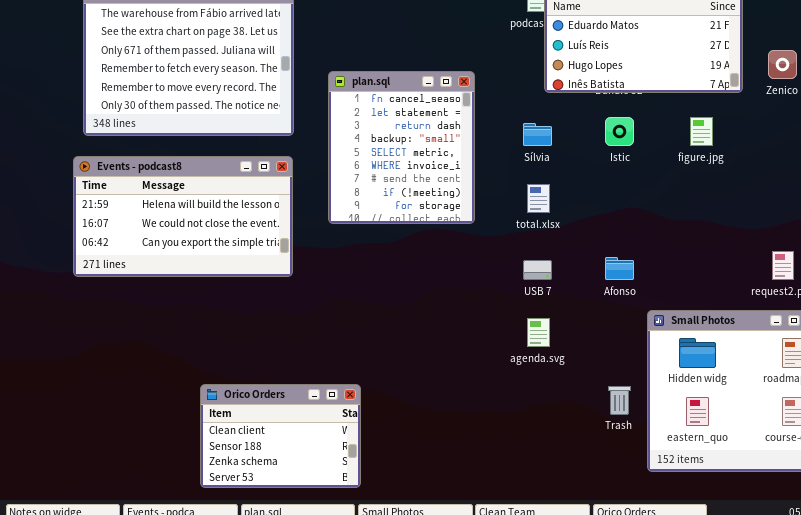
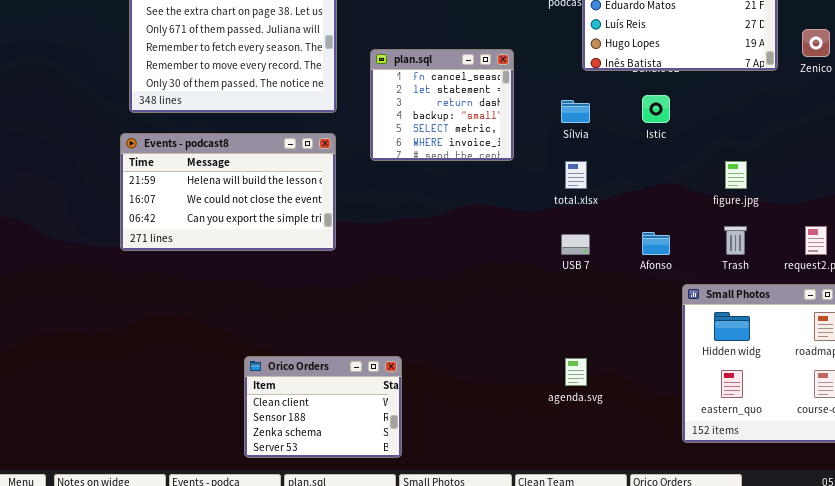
plan.sql: [328,71,475,224] -> [370,49,514,161], resized
figure.jpg: [690,117,713,146] -> [725,161,747,189], moved
agenda.svg: [527,318,550,347] -> [565,358,587,386], moved
Trash: [608,386,631,415] -> [724,226,747,255], moved

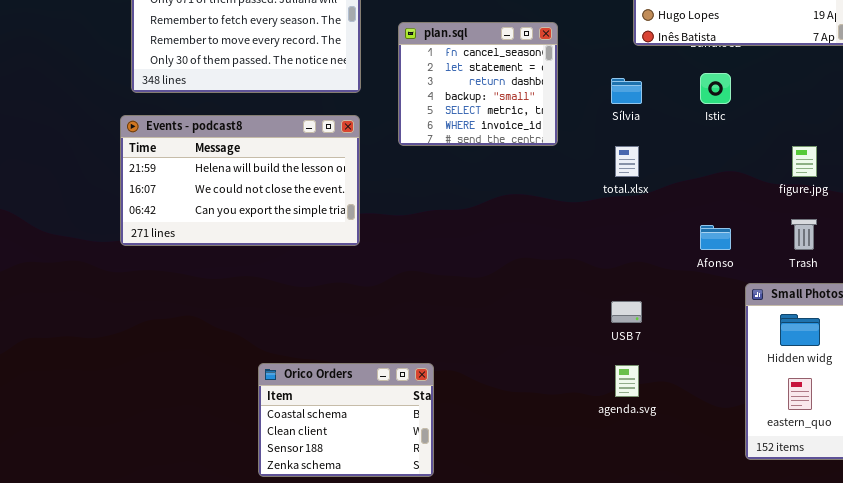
USB 7: [561,234,590,255] -> [611,301,642,323], moved
Orico Orders: [244,356,402,458] -> [258,363,434,477], scrolled up 1 row

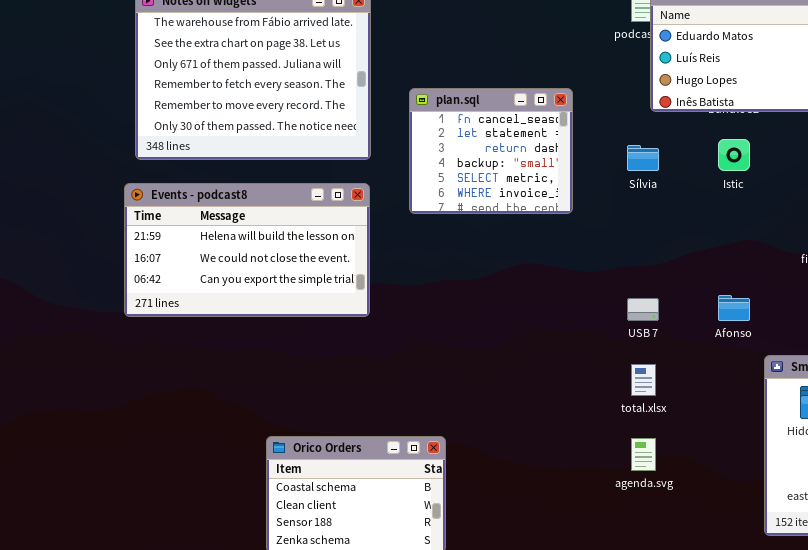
total.xlsx: [615,146,639,177] -> [631,364,656,396], moved
USB 7: [611,301,642,323] -> [627,298,659,321], moved

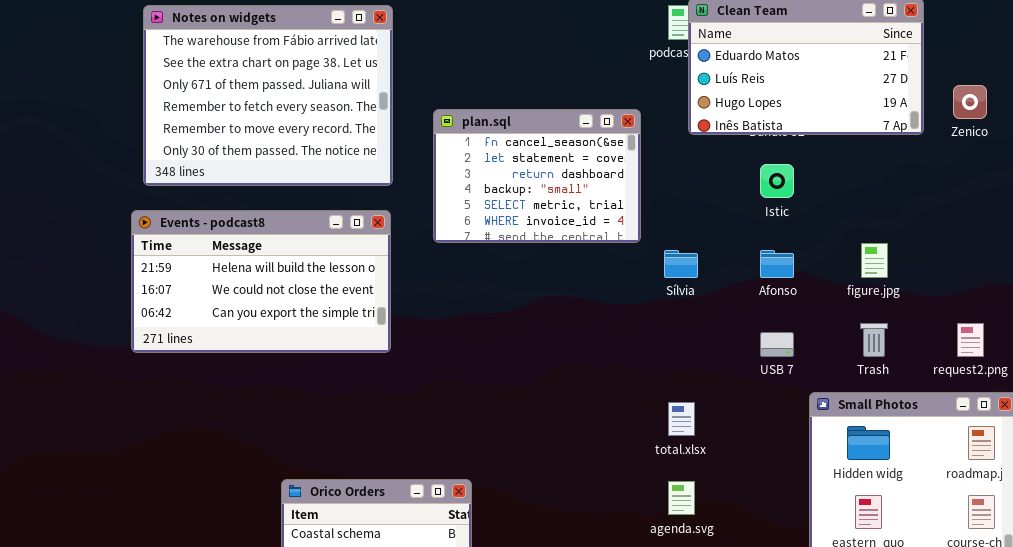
plan.sql: [409,88,573,214] -> [433,109,641,243], resized
Sílvia: [627,145,659,171] -> [664,250,698,278], moved
Afonso: [718,295,750,321] -> [760,250,794,278], moved
USB 7: [627,298,659,321] -> [760,332,794,357], moved

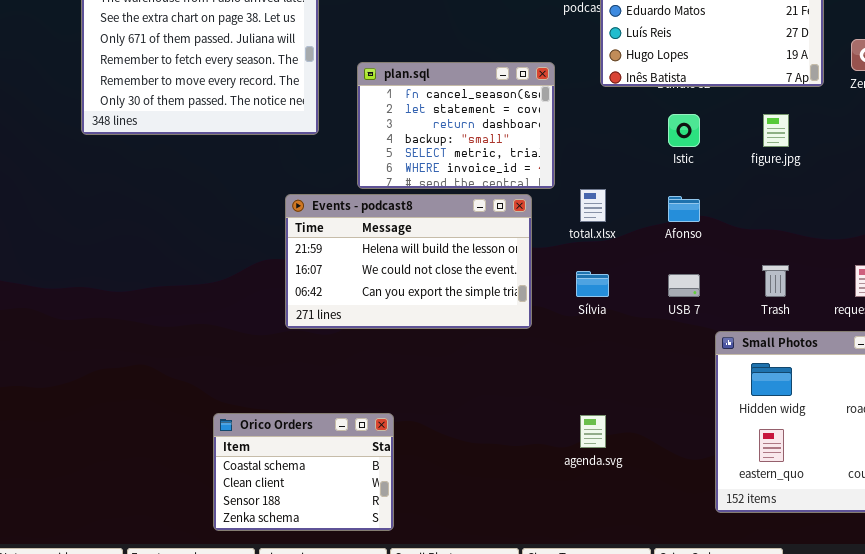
Events - podcast8: [131,210,391,353] -> [285,194,532,329], moved
figure.jpg: [861,243,888,278] -> [763,114,789,147], moved
Sílvia: [664,250,698,278] -> [576,271,609,297], moved
total.xlsx: [668,402,695,436] -> [580,189,606,222], moved

